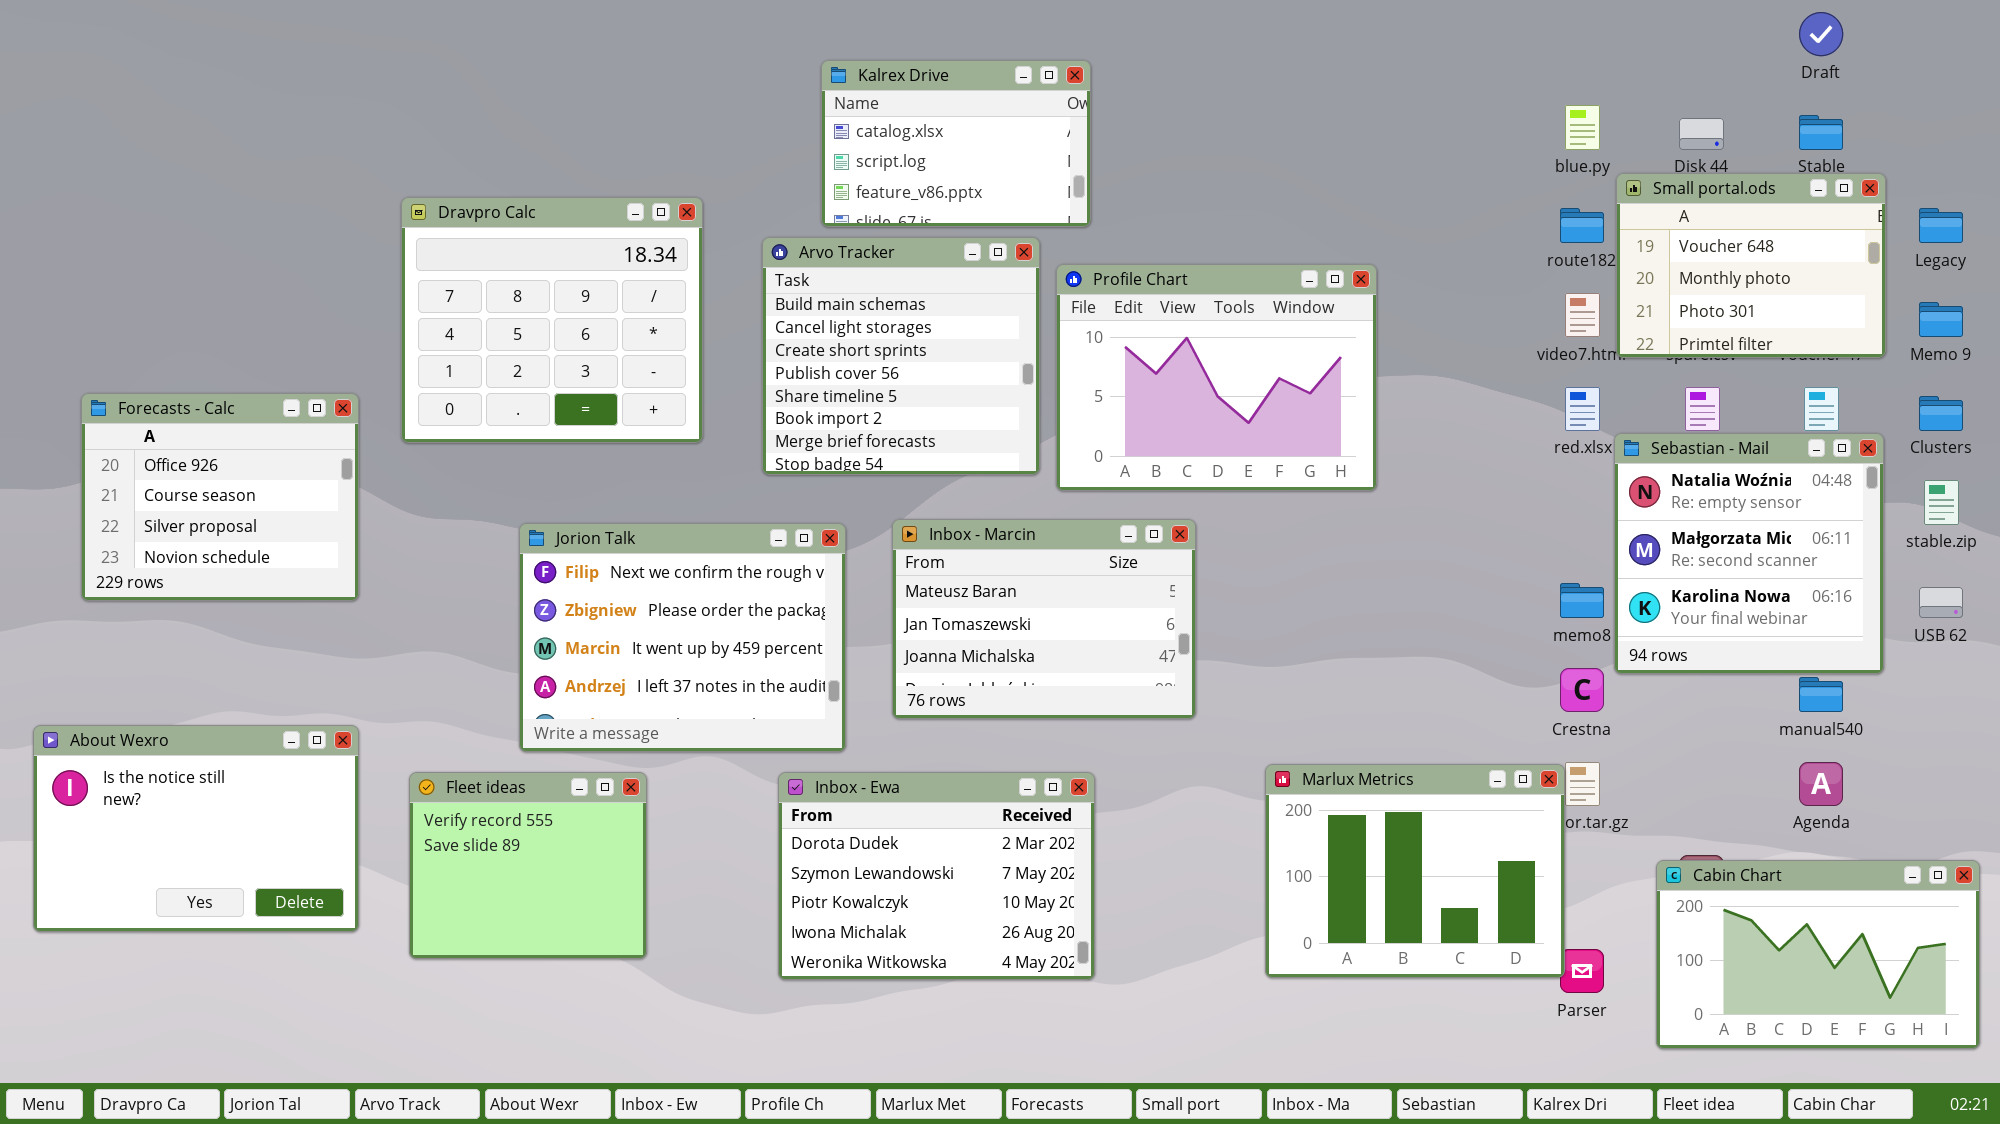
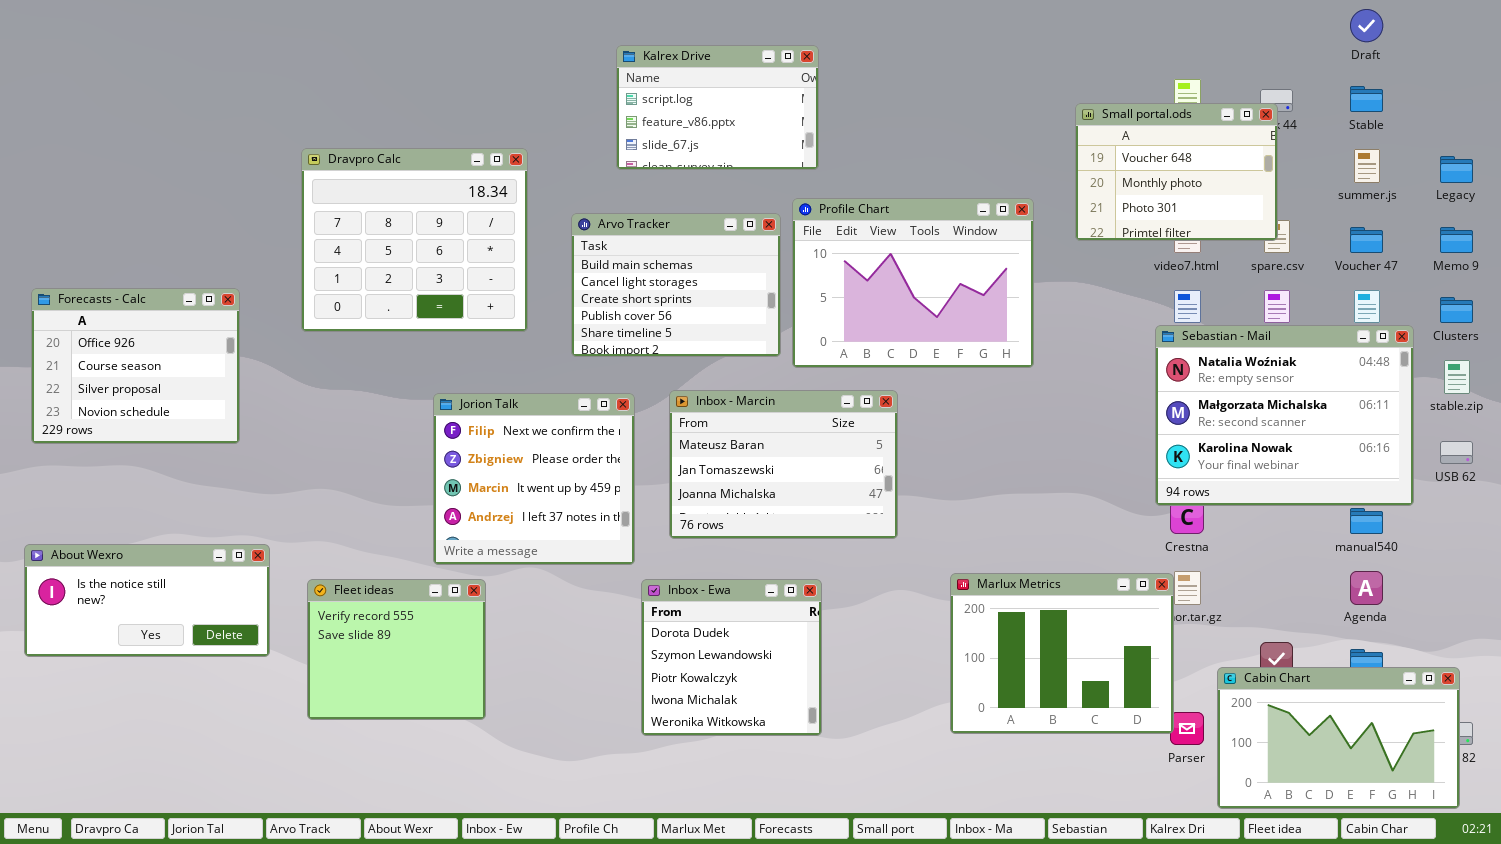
Kalrex Drive: [821,60,1091,227] -> [616,45,819,170], scrolled down 1 row
Small portal.ods: [1616,173,1886,358] -> [1075,103,1278,241], moved
Arvo Tracker: [762,237,1040,475] -> [571,213,781,357], resized
Forecasts - Calc: [81,393,359,601] -> [31,288,240,444], moved
Sebastian - Mail: [1614,433,1884,674] -> [1155,325,1414,506], resized
Jorion Talk: [519,523,846,752] -> [433,393,635,565], resized
About Wexro: [33,725,359,932] -> [24,544,270,657], resized
Inbox - Ewa: [778,772,1095,980] -> [641,579,822,736], resized
Cabin Chart: [1656,860,1980,1049] -> [1217,667,1460,809], moved

